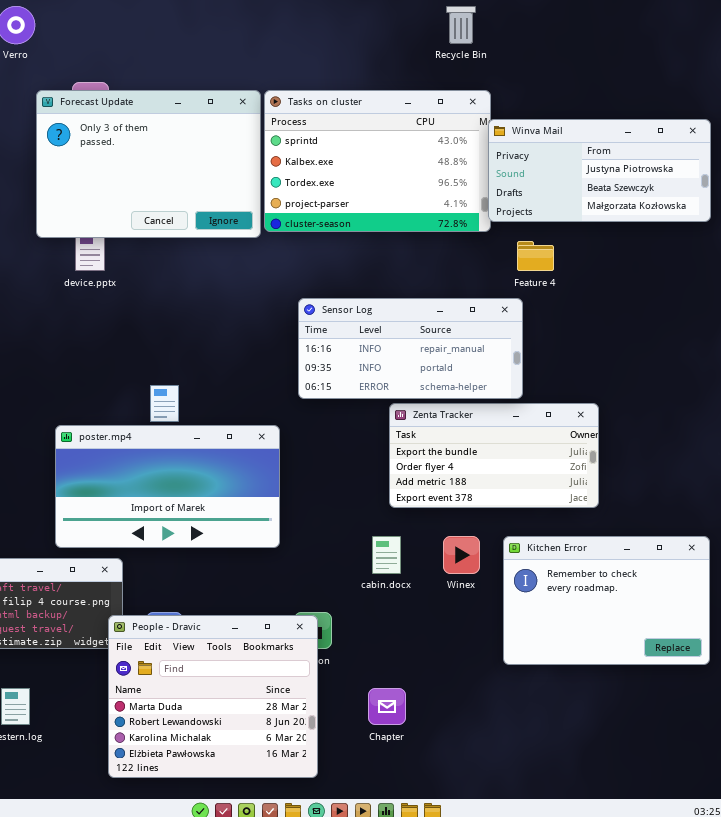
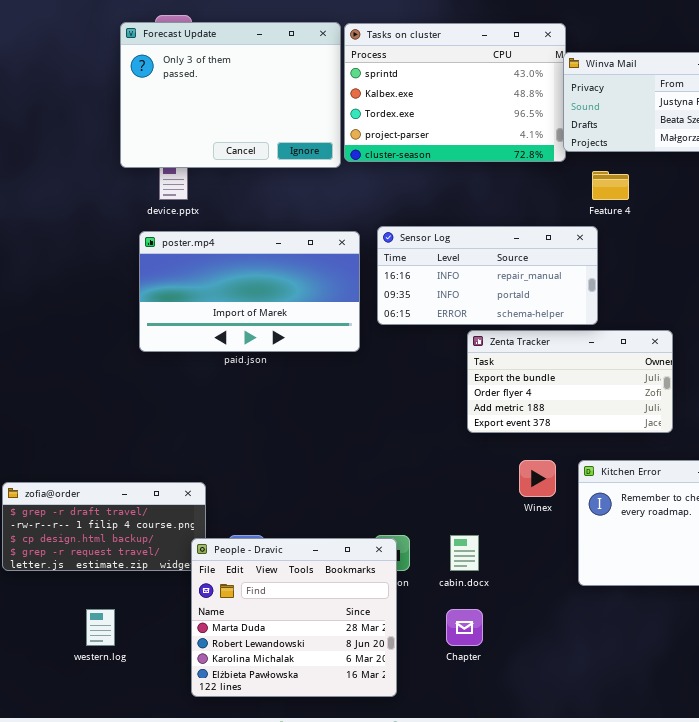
poster.mp4: [55,425,280,548] -> [139,231,360,352], moved
cabin.docx: [372,536,401,574] -> [450,535,479,571], moved

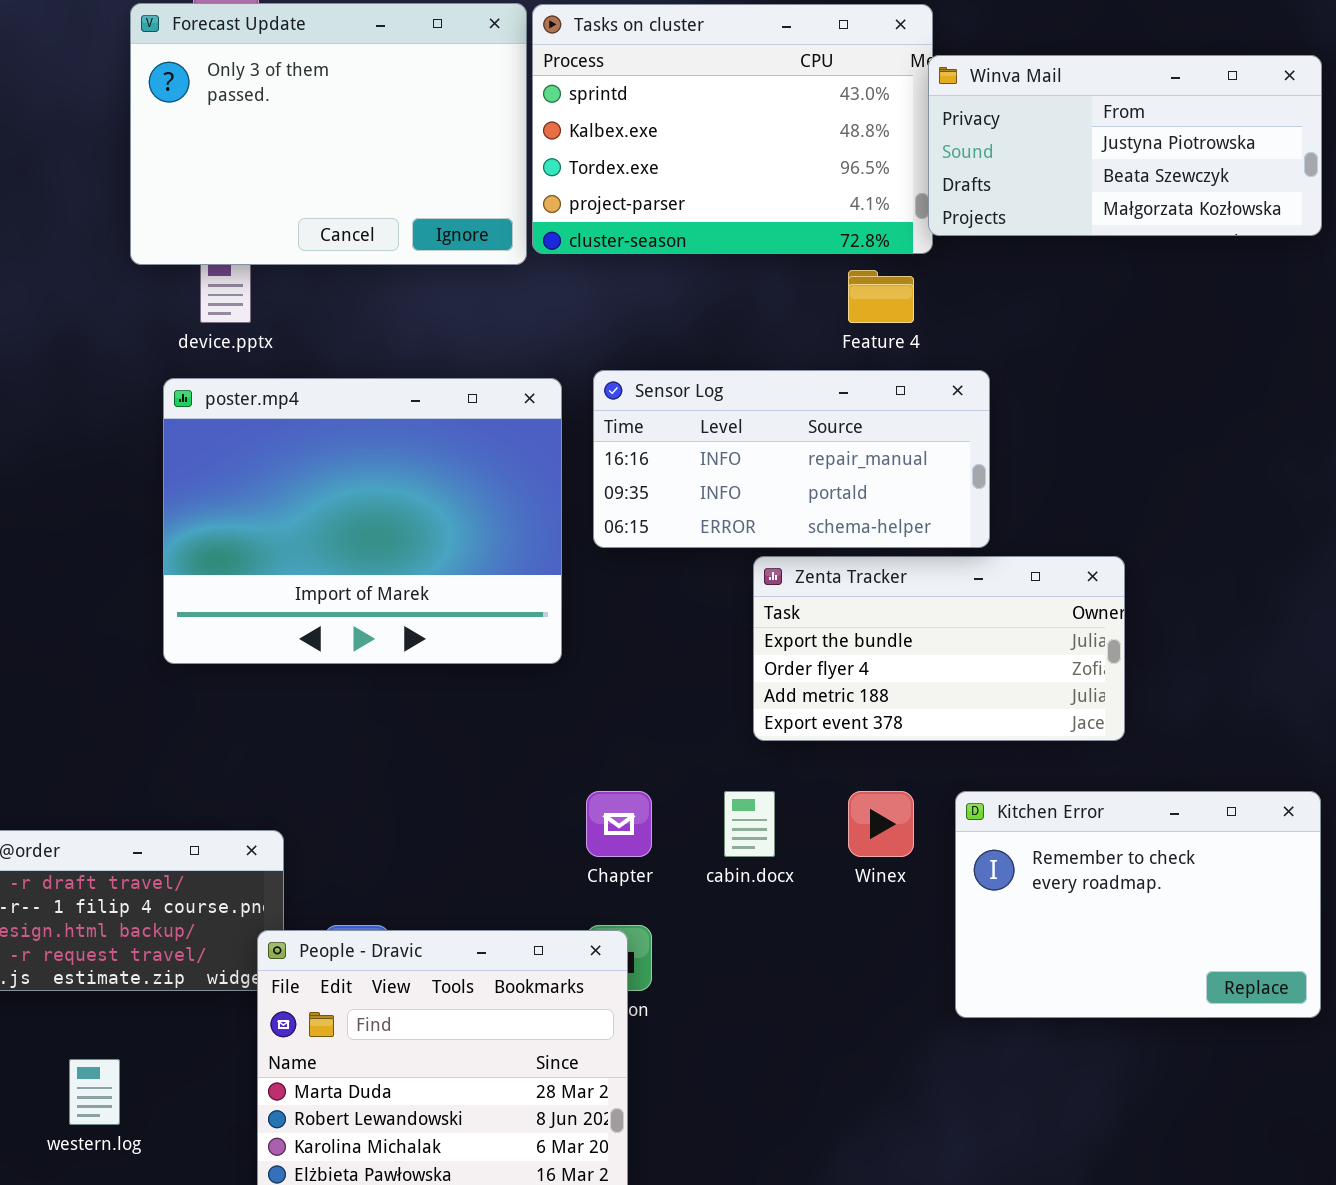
Feature 4: [592,171,629,200] -> [848,270,914,323], moved
poster.mp4: [139,231,360,352] -> [163,378,562,664], resized
cabin.docx: [450,535,479,571] -> [724,791,775,857], moved
Chapter: [446,609,483,646] -> [586,791,652,857], moved

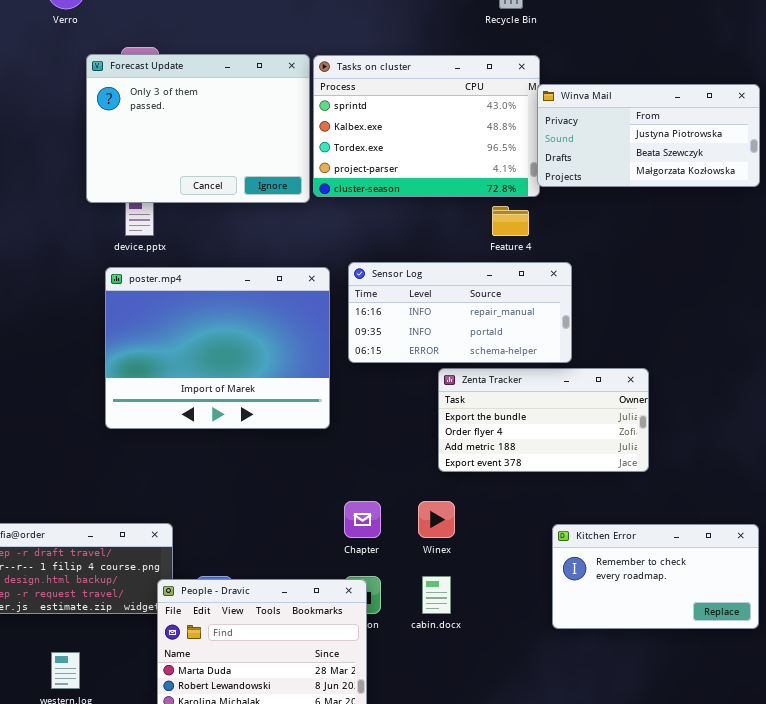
cabin.docx: [724,791,775,857] -> [422,576,451,614], moved
Winex: [848,791,914,857] -> [418,501,455,538], moved
Kitchen Error: [955,791,1321,1018] -> [552,524,759,629], resized

